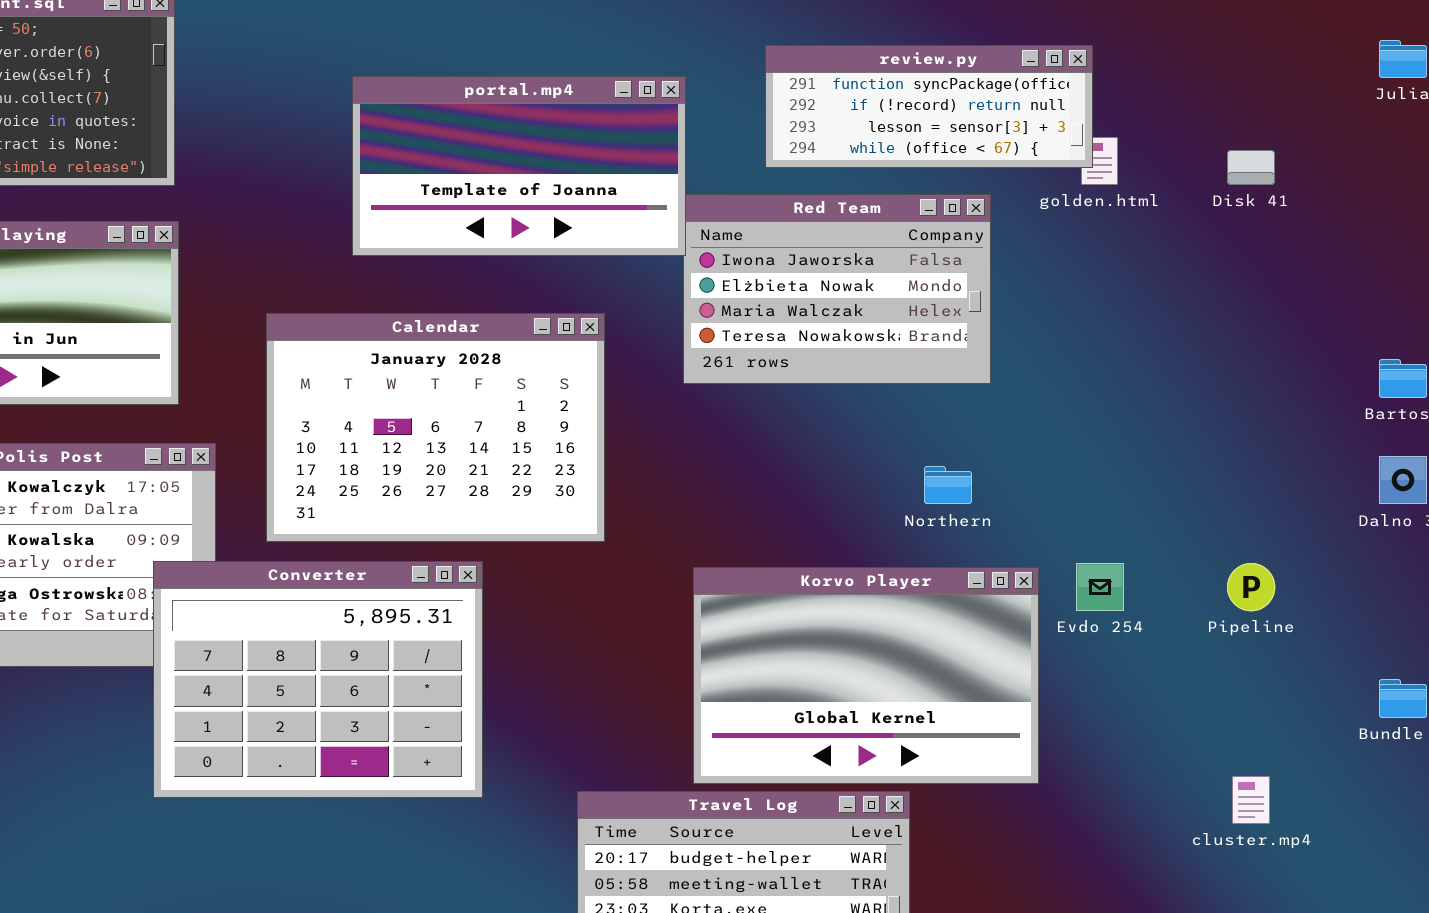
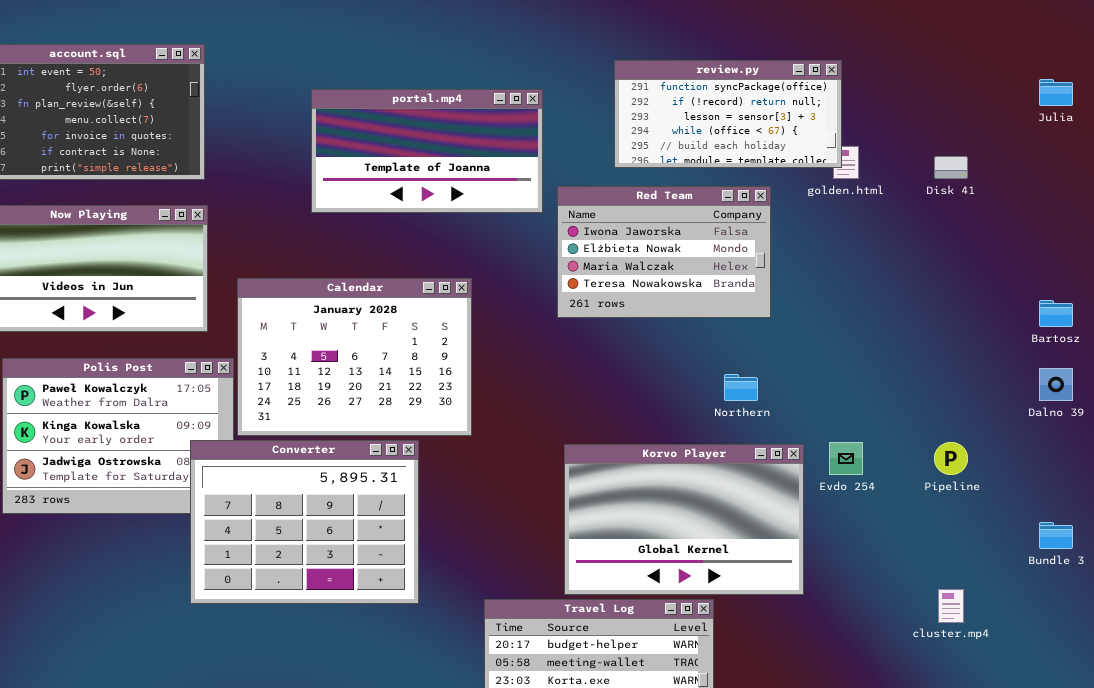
review.py: [765,45,1093,168] -> [614,60,842,168], resized
portal.mp4: [352,76,686,256] -> [311,89,543,213], moved
Calendar: [266,313,605,542] -> [237,278,472,436], moved

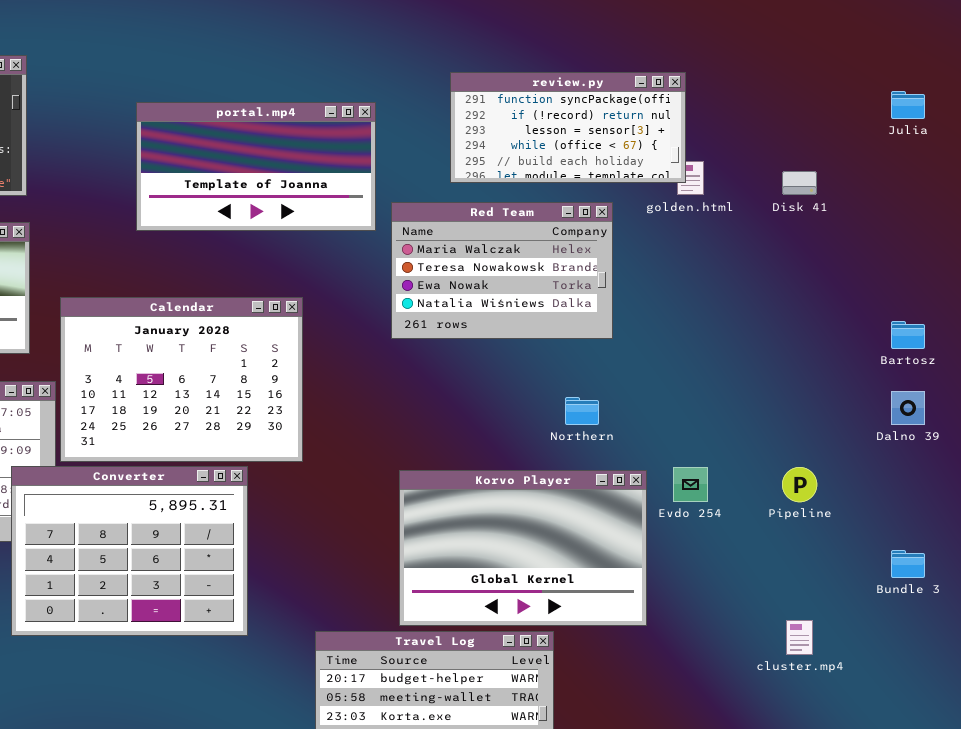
Red Team: [557,186,771,318] -> [391,202,613,339], scrolled down 2 rows

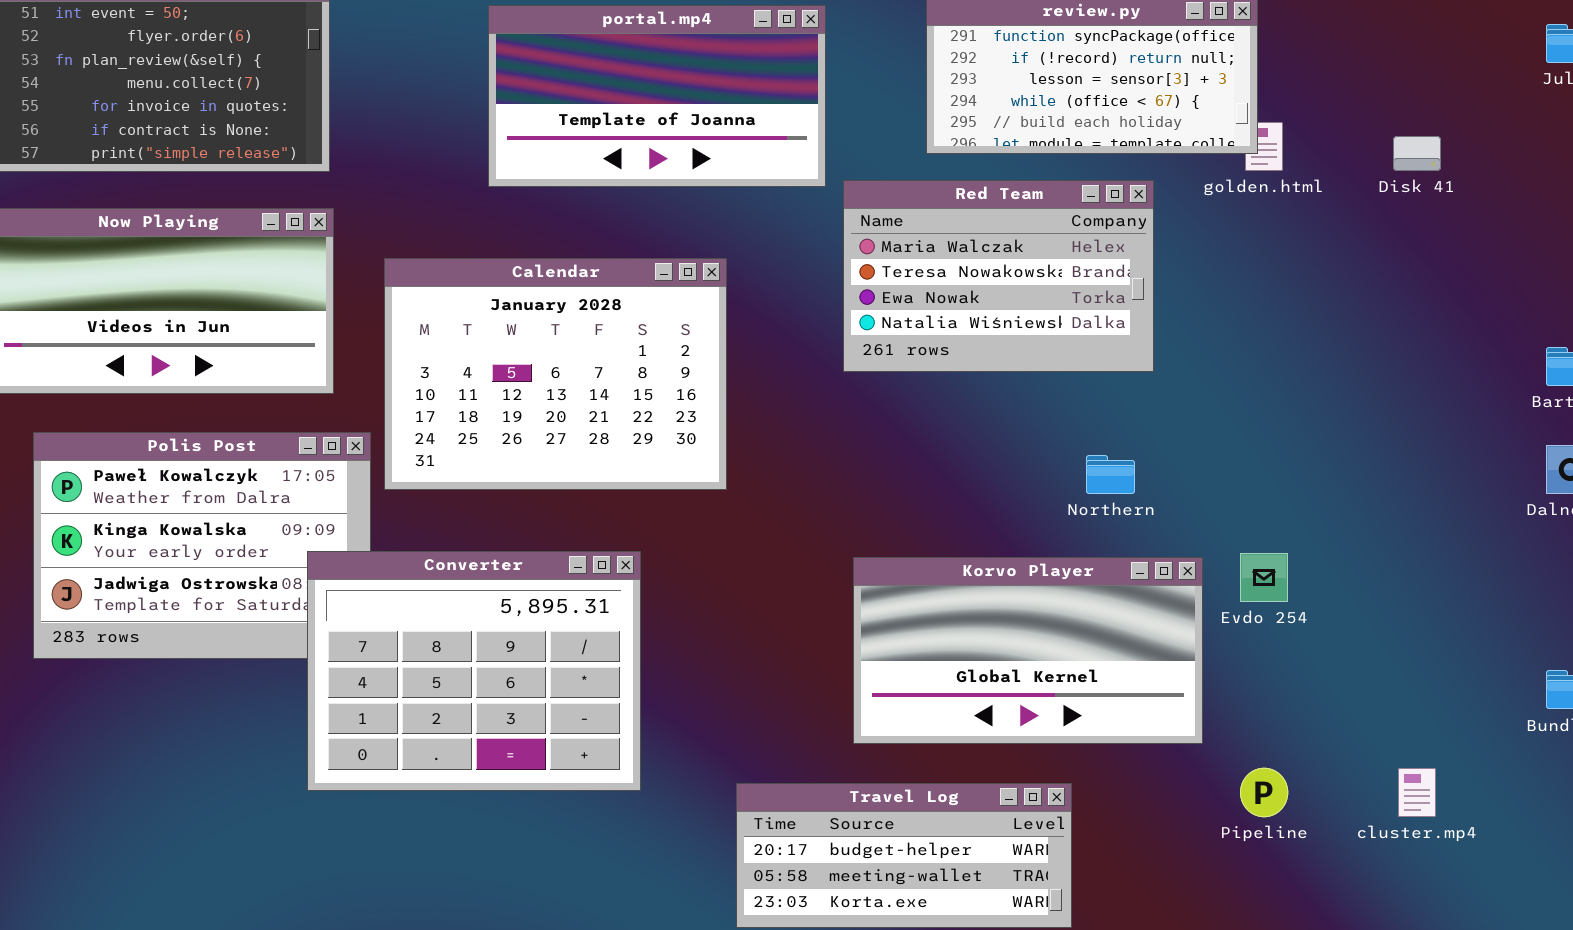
portal.mp4: [136,102,376,231] -> [488,5,826,187], moved
Calendar: [60,297,303,462] -> [384,258,727,490], moved
Pipeline: [782,467,817,502] -> [1240,768,1288,817], moved
Korvo Player: [399,470,647,626] -> [853,557,1203,744], resized

